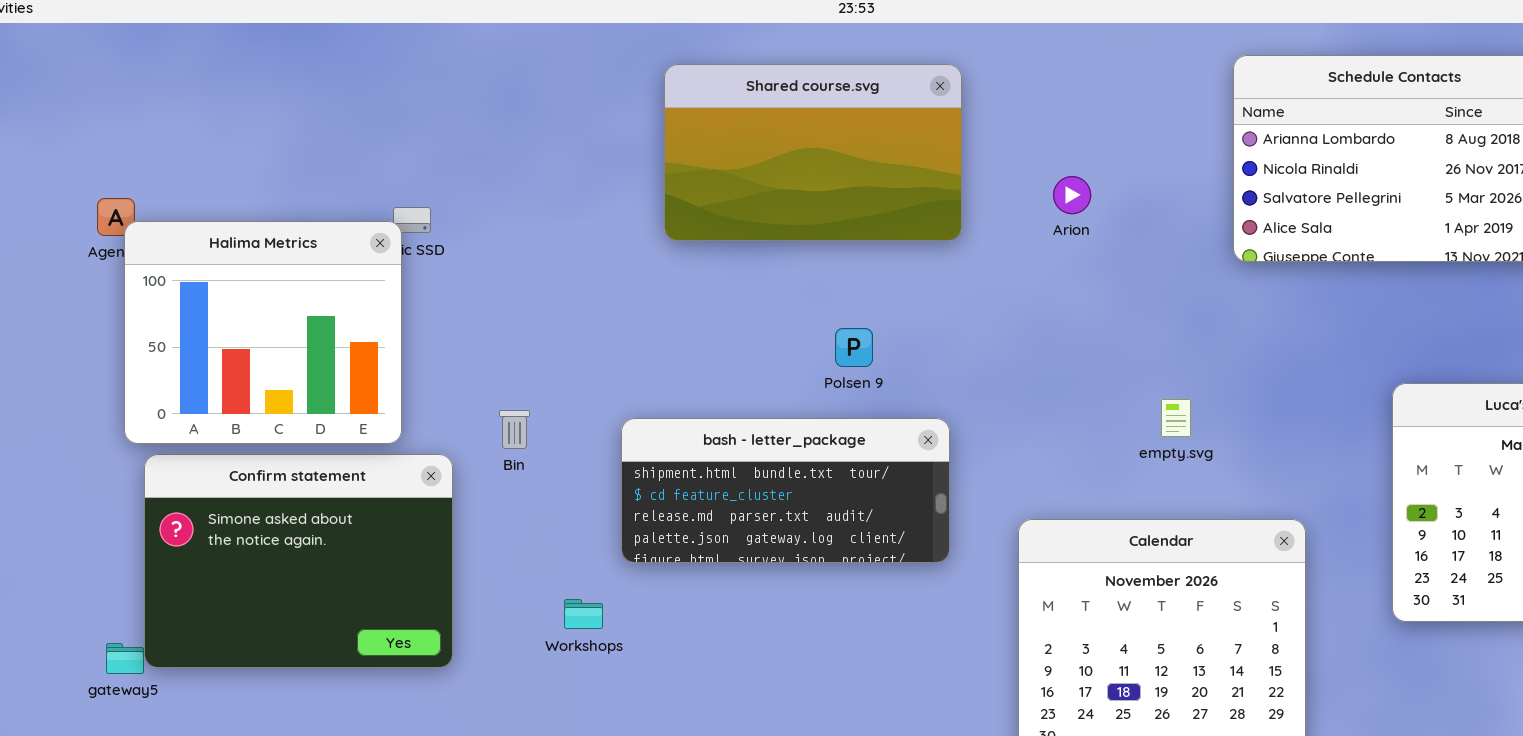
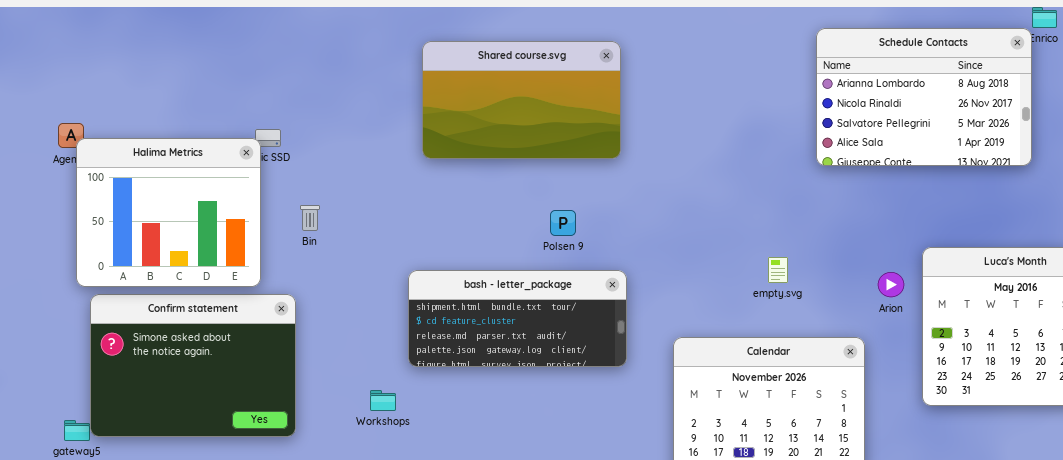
Shared course.svg: [664,64,962,241] -> [422,41,621,159], moved
Arion: [1053,176,1091,214] -> [878,272,904,297], moved
Bin: [499,410,530,449] -> [300,205,320,231], moved

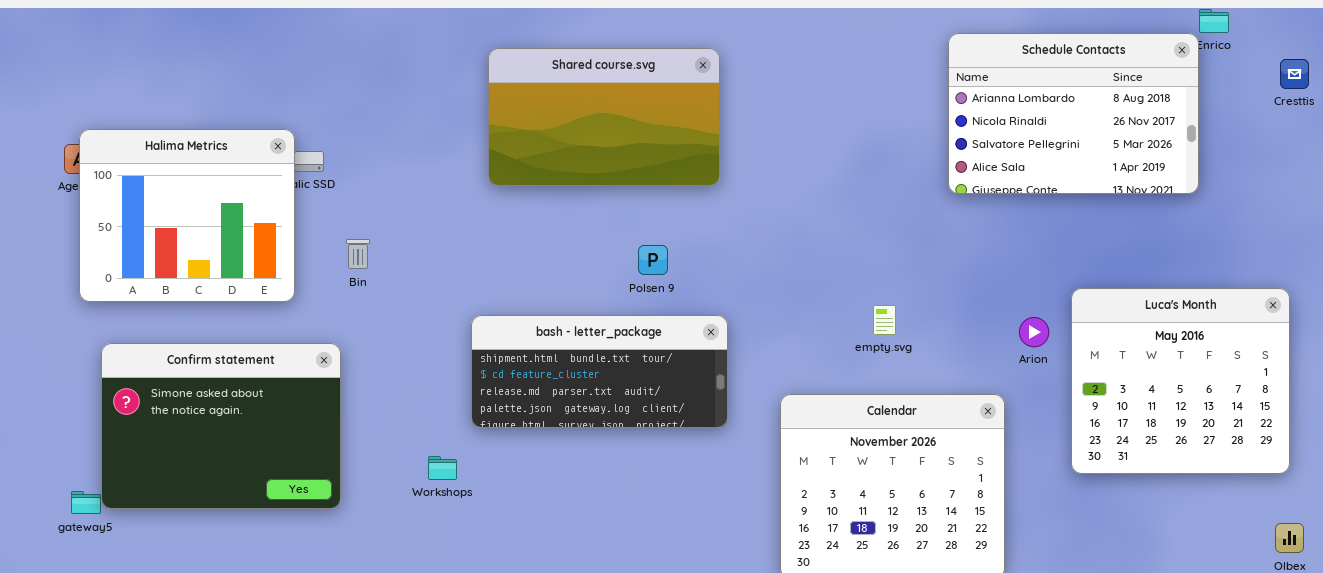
Halima Metrics: [76,138,261,287] -> [79,129,295,302], moved
empty.svg: [768,257,788,283] -> [873,305,896,335], moved

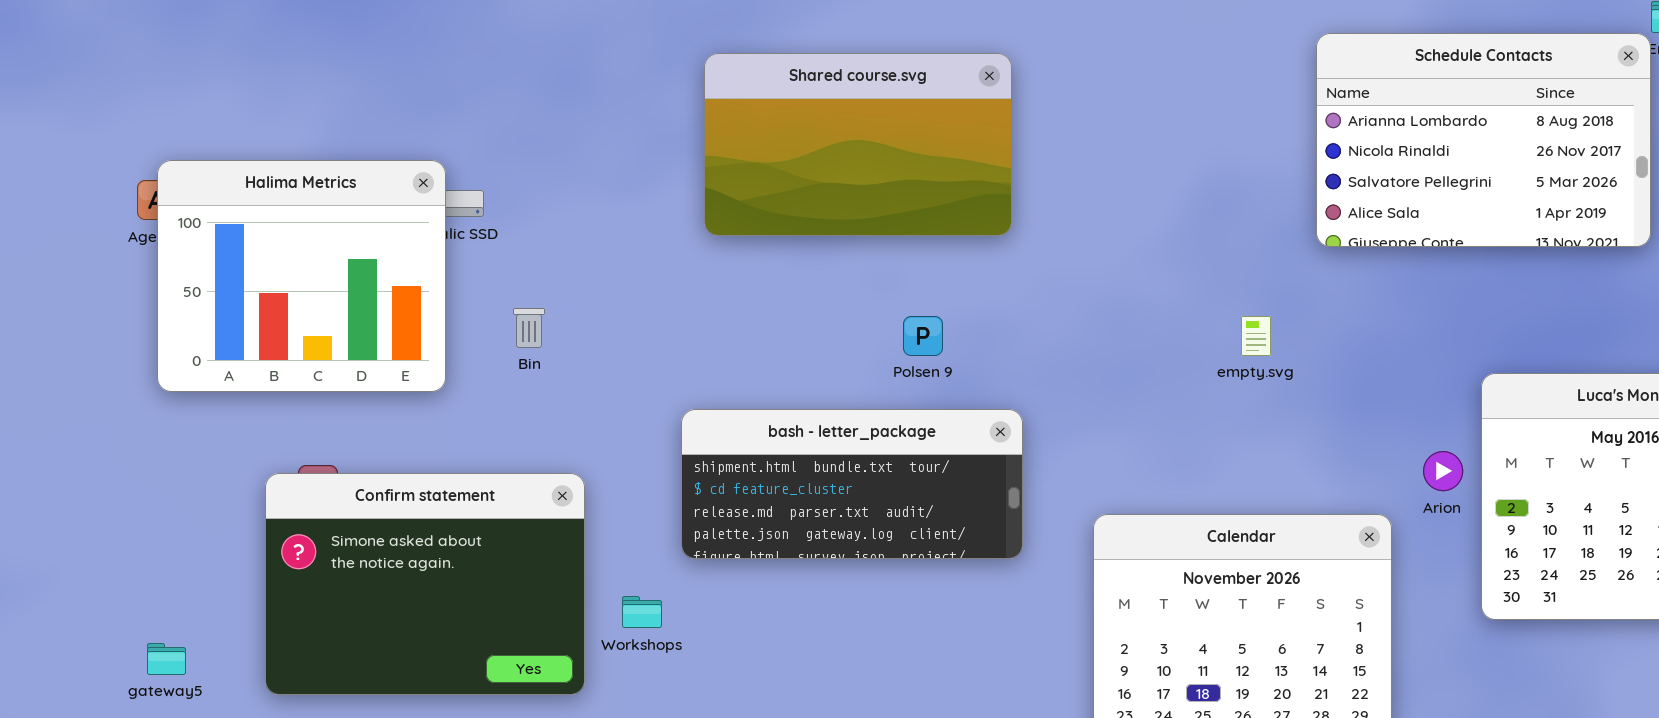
empty.svg: [873,305,896,335] -> [1241,316,1271,356], moved
Arion: [1019,317,1049,347] -> [1423,451,1463,491], moved
Confirm statement: [101,343,341,509] -> [265,473,585,695], moved

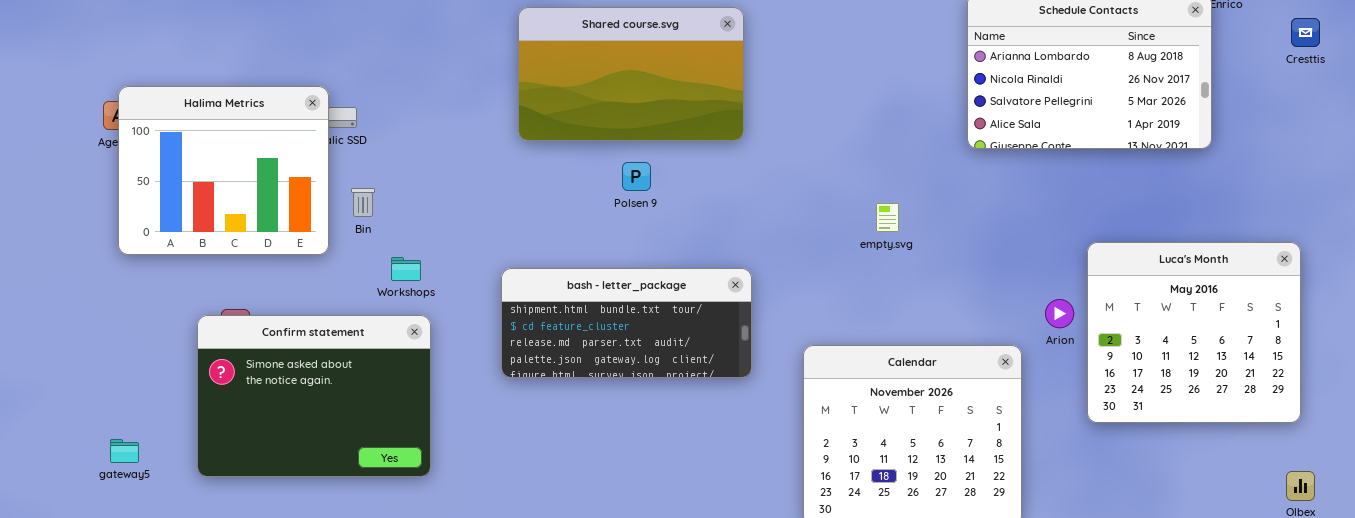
Bin: [513,308,545,348] -> [351,188,375,217], moved
Polsen 9: [903,316,943,356] -> [622,162,651,191], moved
empty.svg: [1241,316,1271,356] -> [876,203,899,232], moved
Workshops: [622,596,662,628] -> [391,257,421,281], moved

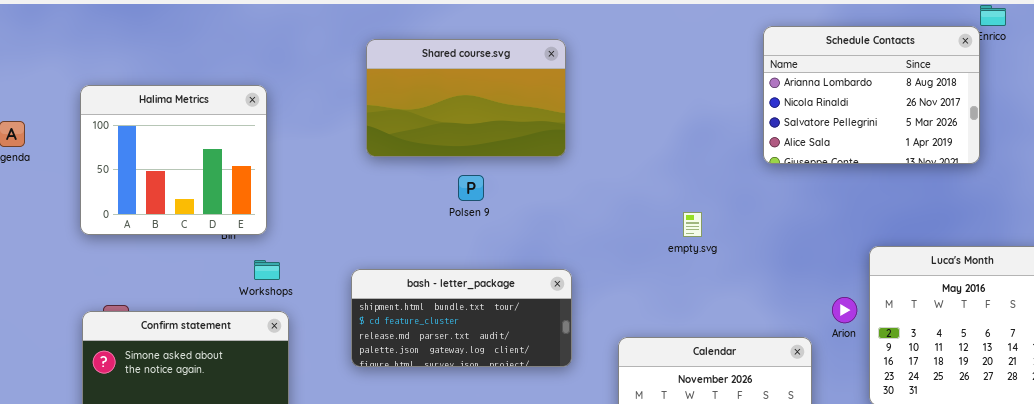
Halima Metrics: [118,86,329,255] -> [80,85,267,235], moved

